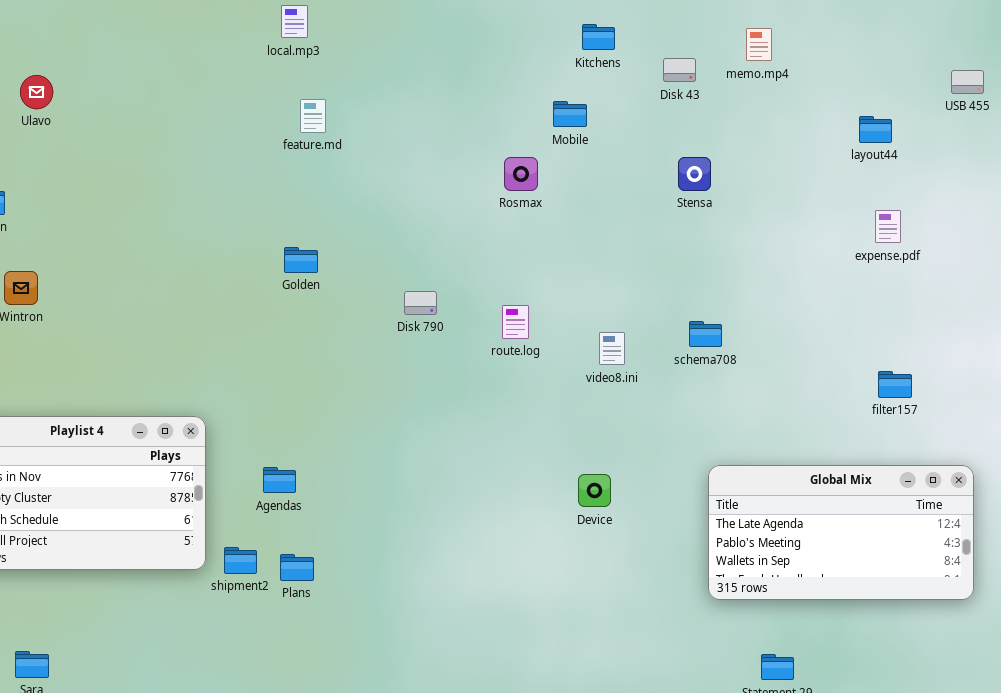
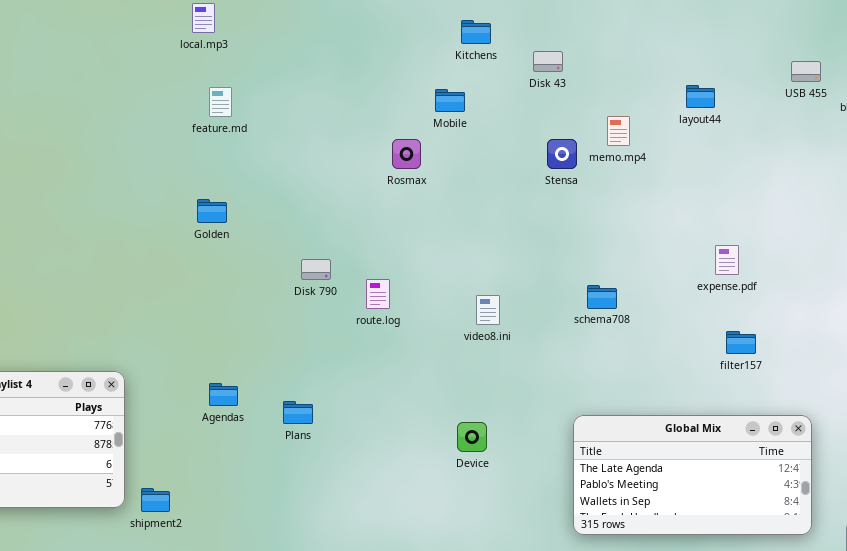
memo.mp4: [746,28,772,61] -> [607,116,630,146], moved
layout44: [859,116,892,143] -> [686,85,715,108], moved
expense.pdf: [875,210,901,243] -> [715,245,739,275], moved
Golden: [284,247,318,273] -> [197,199,227,223], moved
route.log: [502,305,529,339] -> [366,279,390,309], moved
schema708: [689,321,722,347] -> [587,285,617,309], moved
Agendas: [263,467,296,493] -> [209,383,238,406], moved
Plans: [280,554,314,581] -> [283,401,313,424], moved

